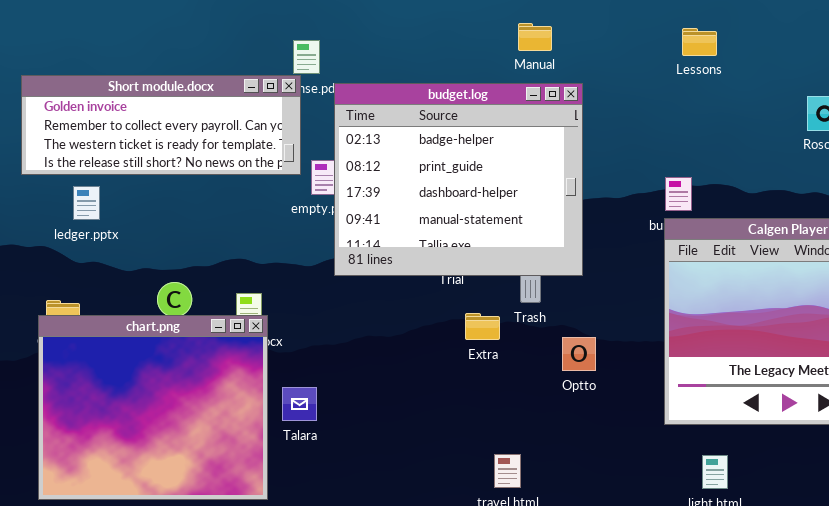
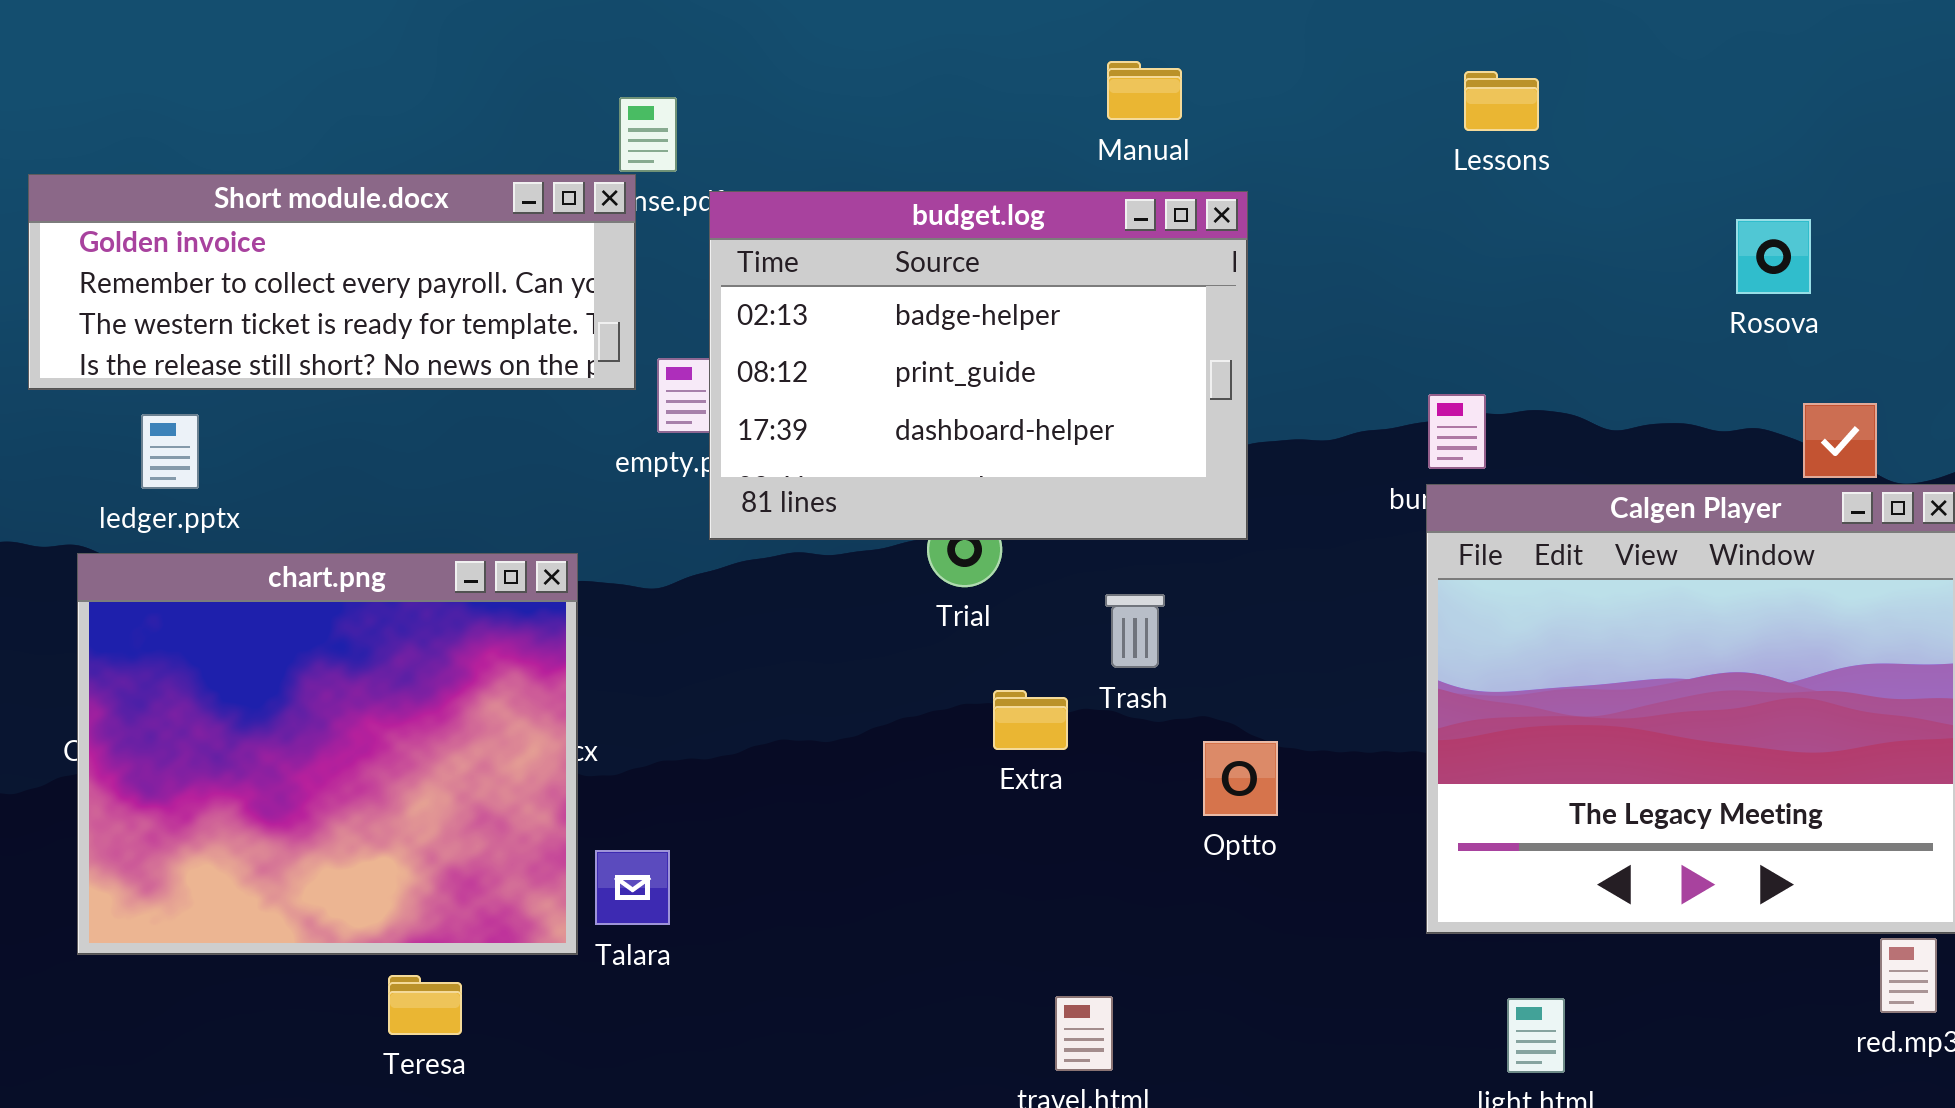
budget.log: [334,83,583,276] -> [709,191,1248,540], resized
chart.png: [38,315,268,500] -> [77,553,578,955], moved

